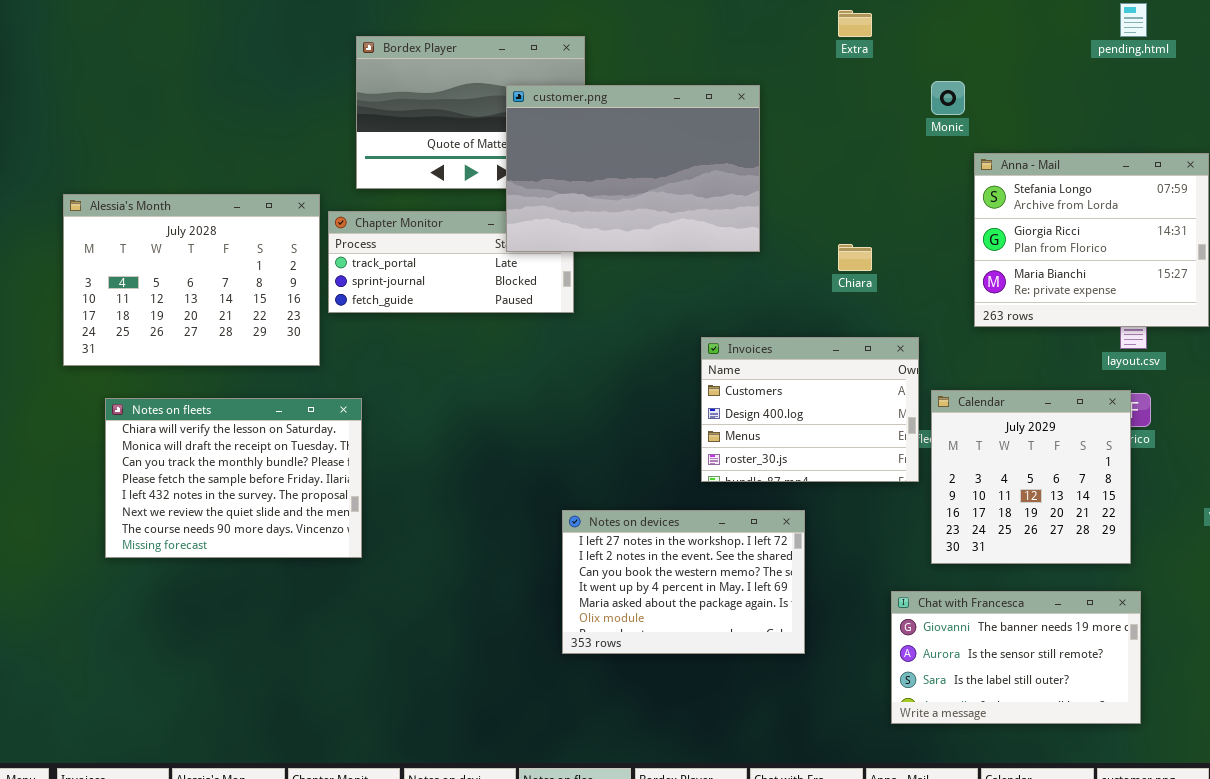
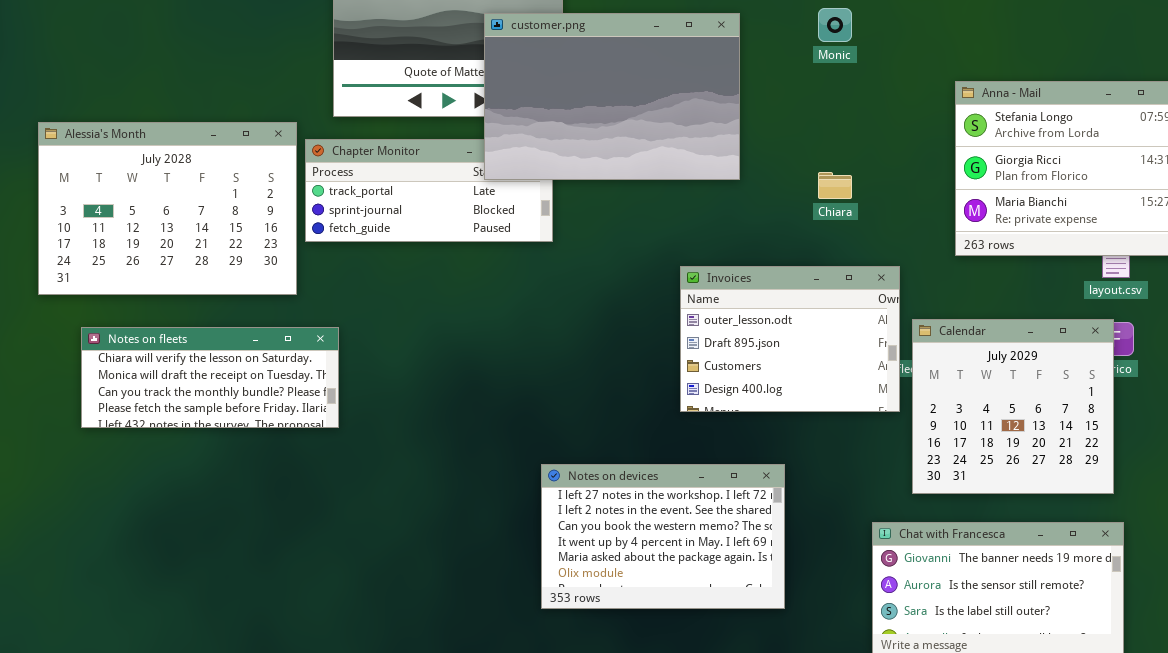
Monic: [931,81,965,115] -> [818,8,852,42], moved
Invoices: [701,337,919,482] -> [680,266,900,412], scrolled up 2 rows
Notes on fleets: [105,398,362,558] -> [81,327,339,428], resized
Notes on devices: [562,510,805,654] -> [541,464,785,609], moved

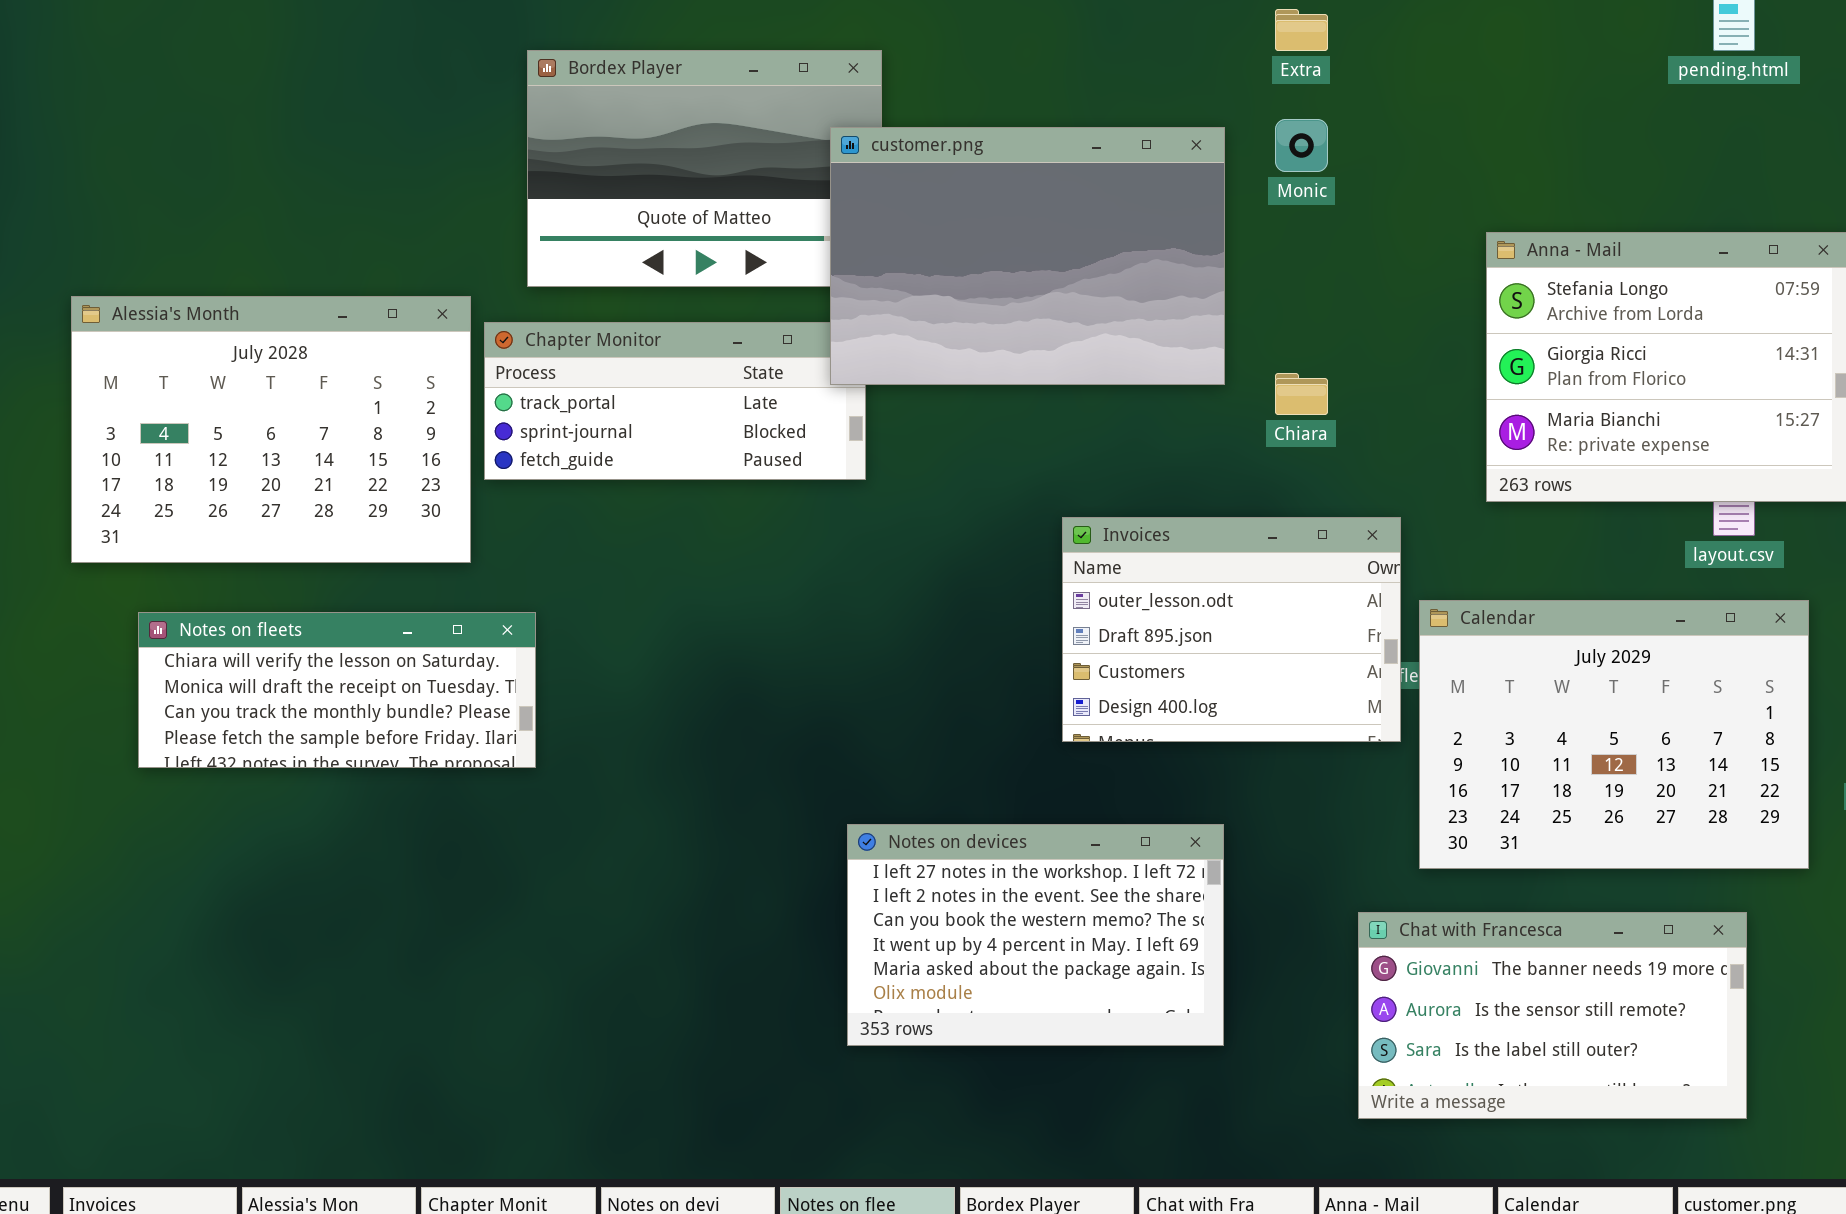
customer.png: [484,13,740,180] -> [830,127,1225,385], moved
Calendar: [912,319,1114,494] -> [1419,600,1809,869], resized

